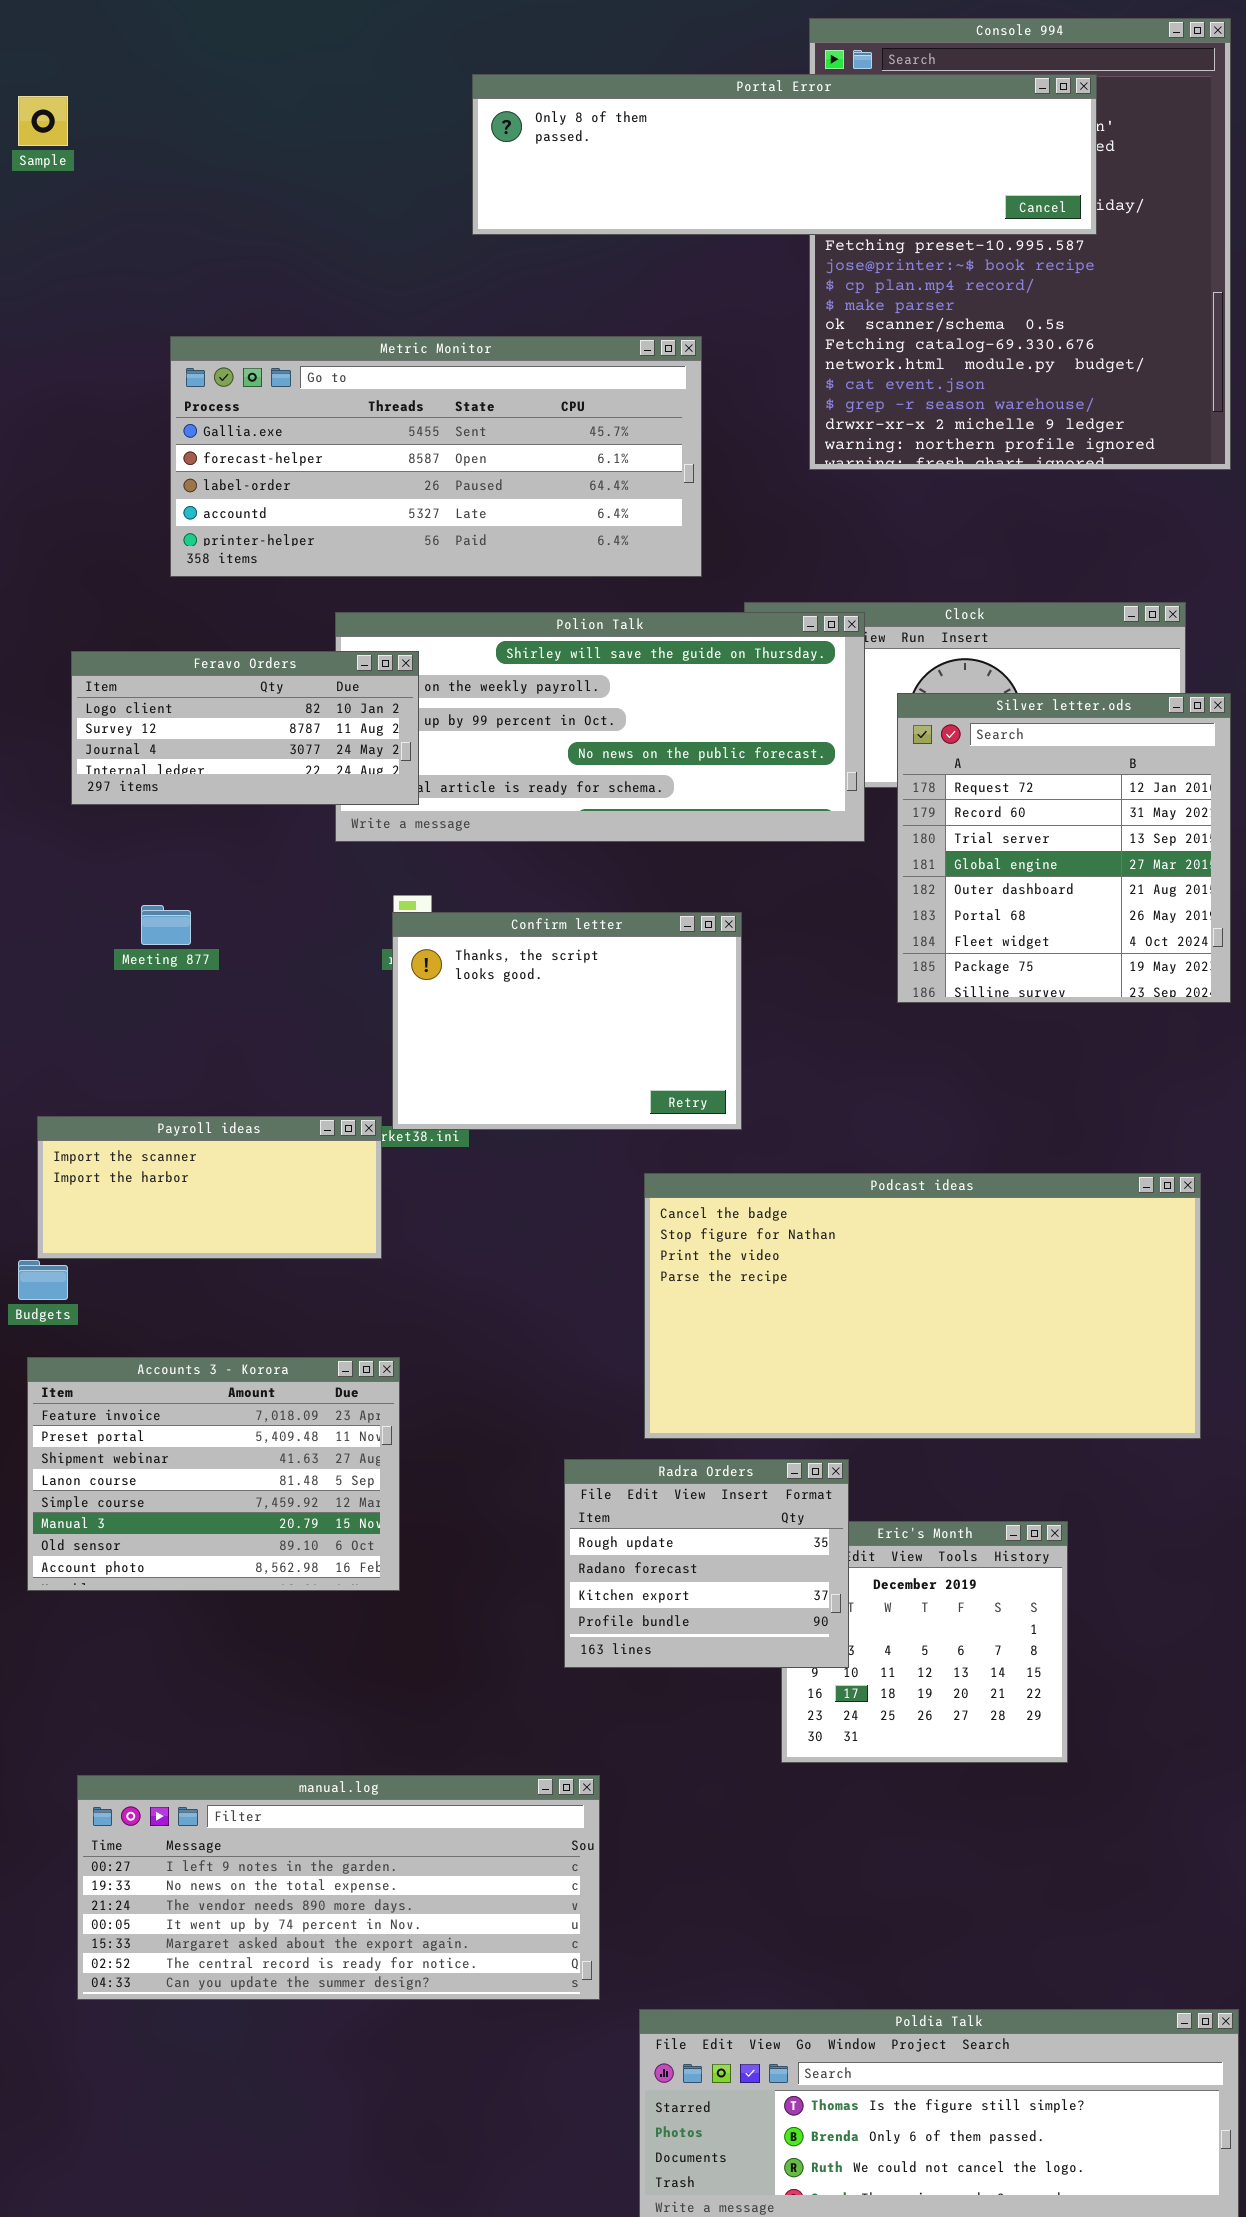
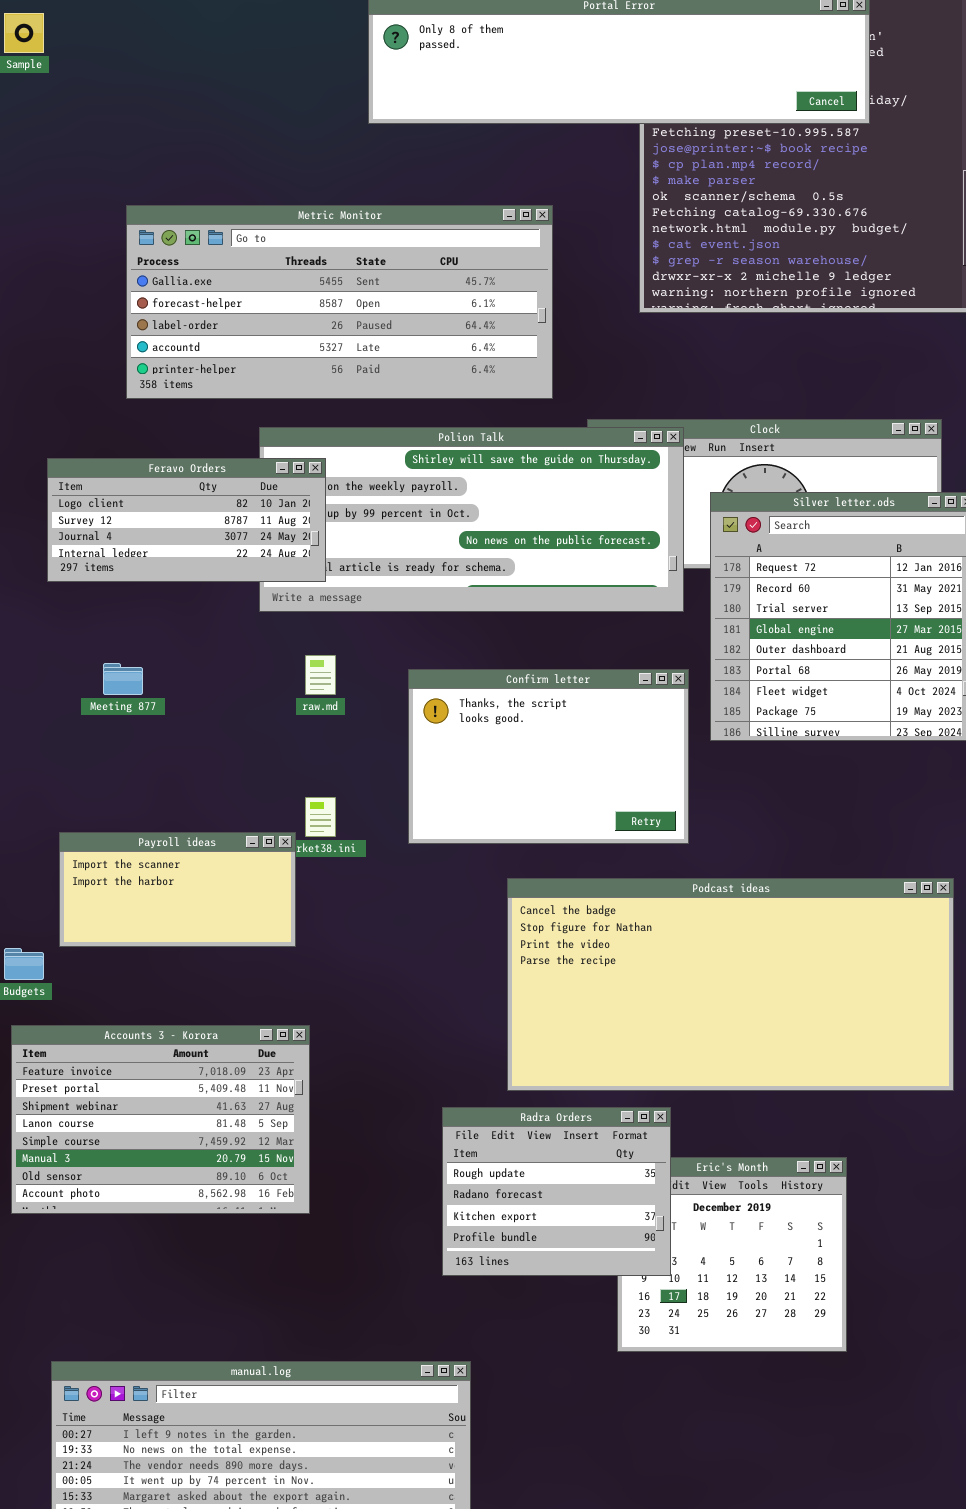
Confirm letter: [392,912,742,1130] -> [408,669,689,844], moved
Payroll ideas: [37,1116,382,1259] -> [59,832,296,947], resized

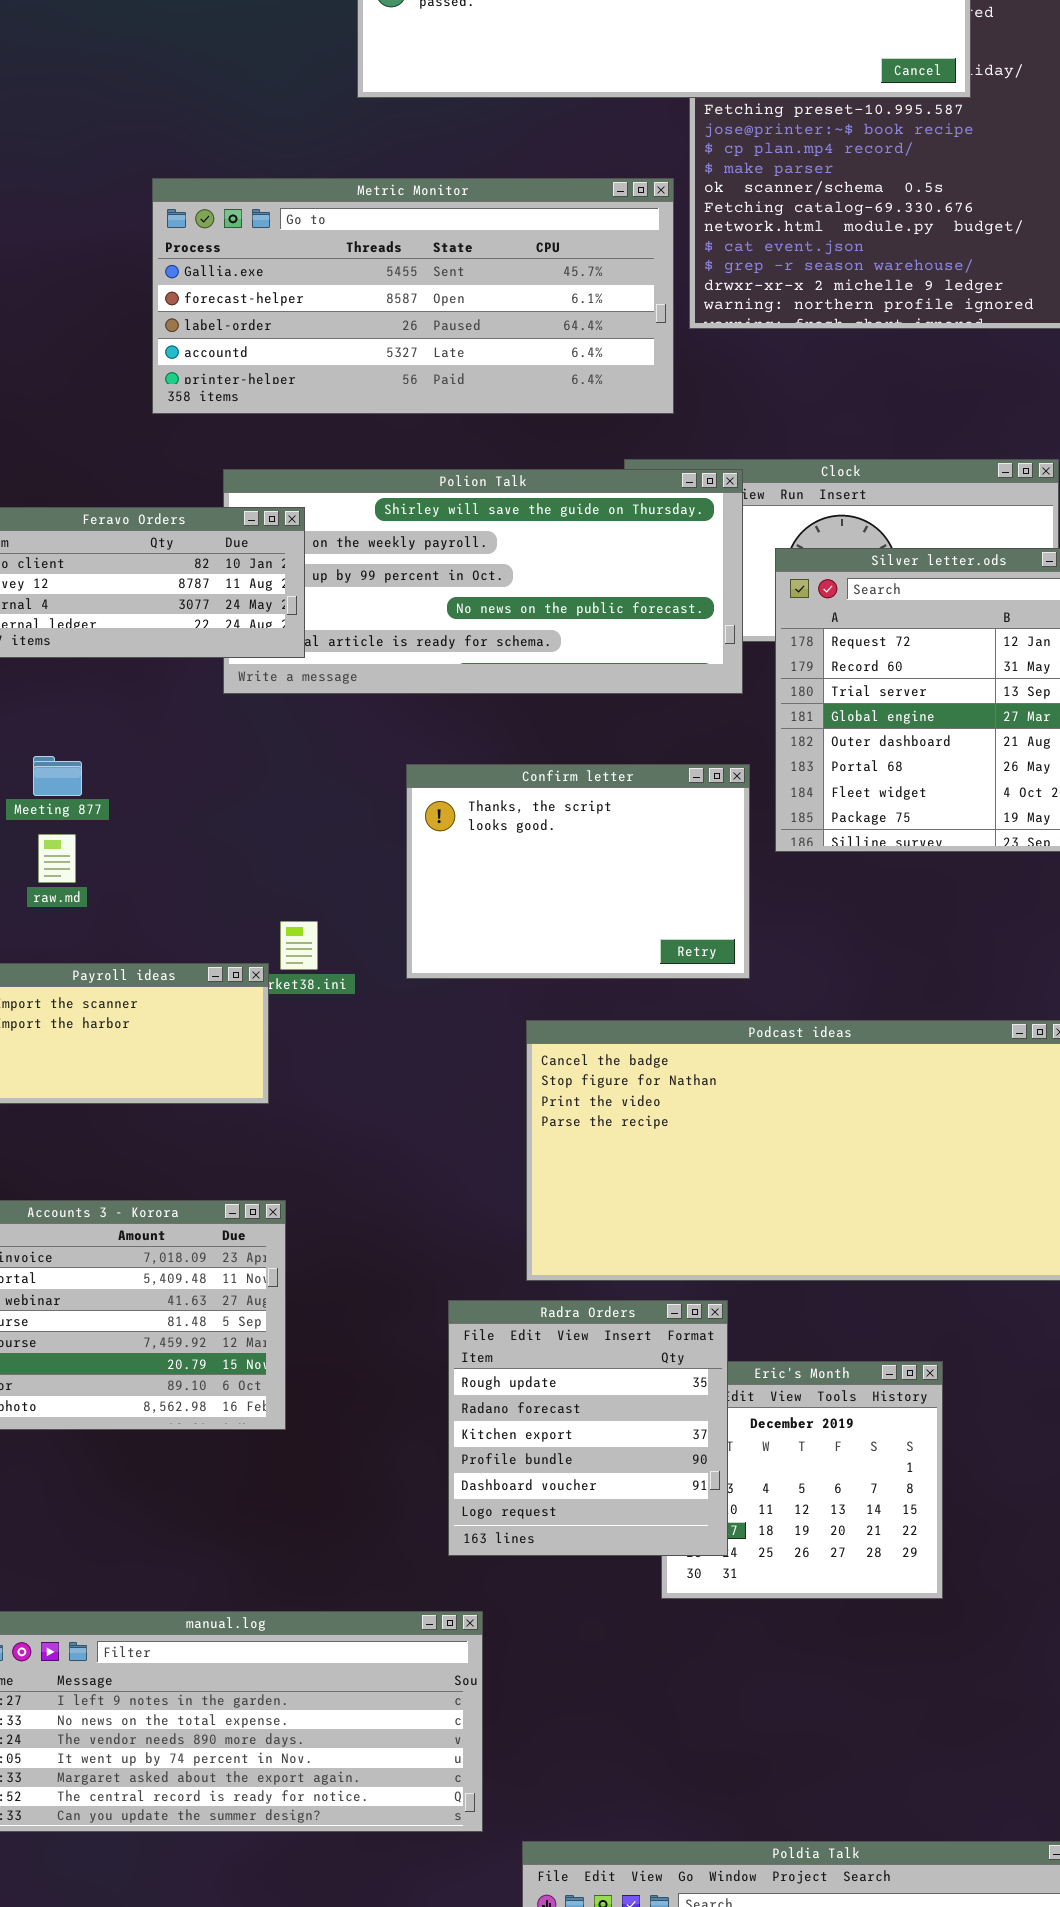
Metric Monitor: [126,205,553,399] -> [152,178,674,414], moved
raw.md: [305,655,336,695] -> [38,834,76,883], moved
Radra Orders: [442,1107,671,1276] -> [448,1300,728,1556], resized

